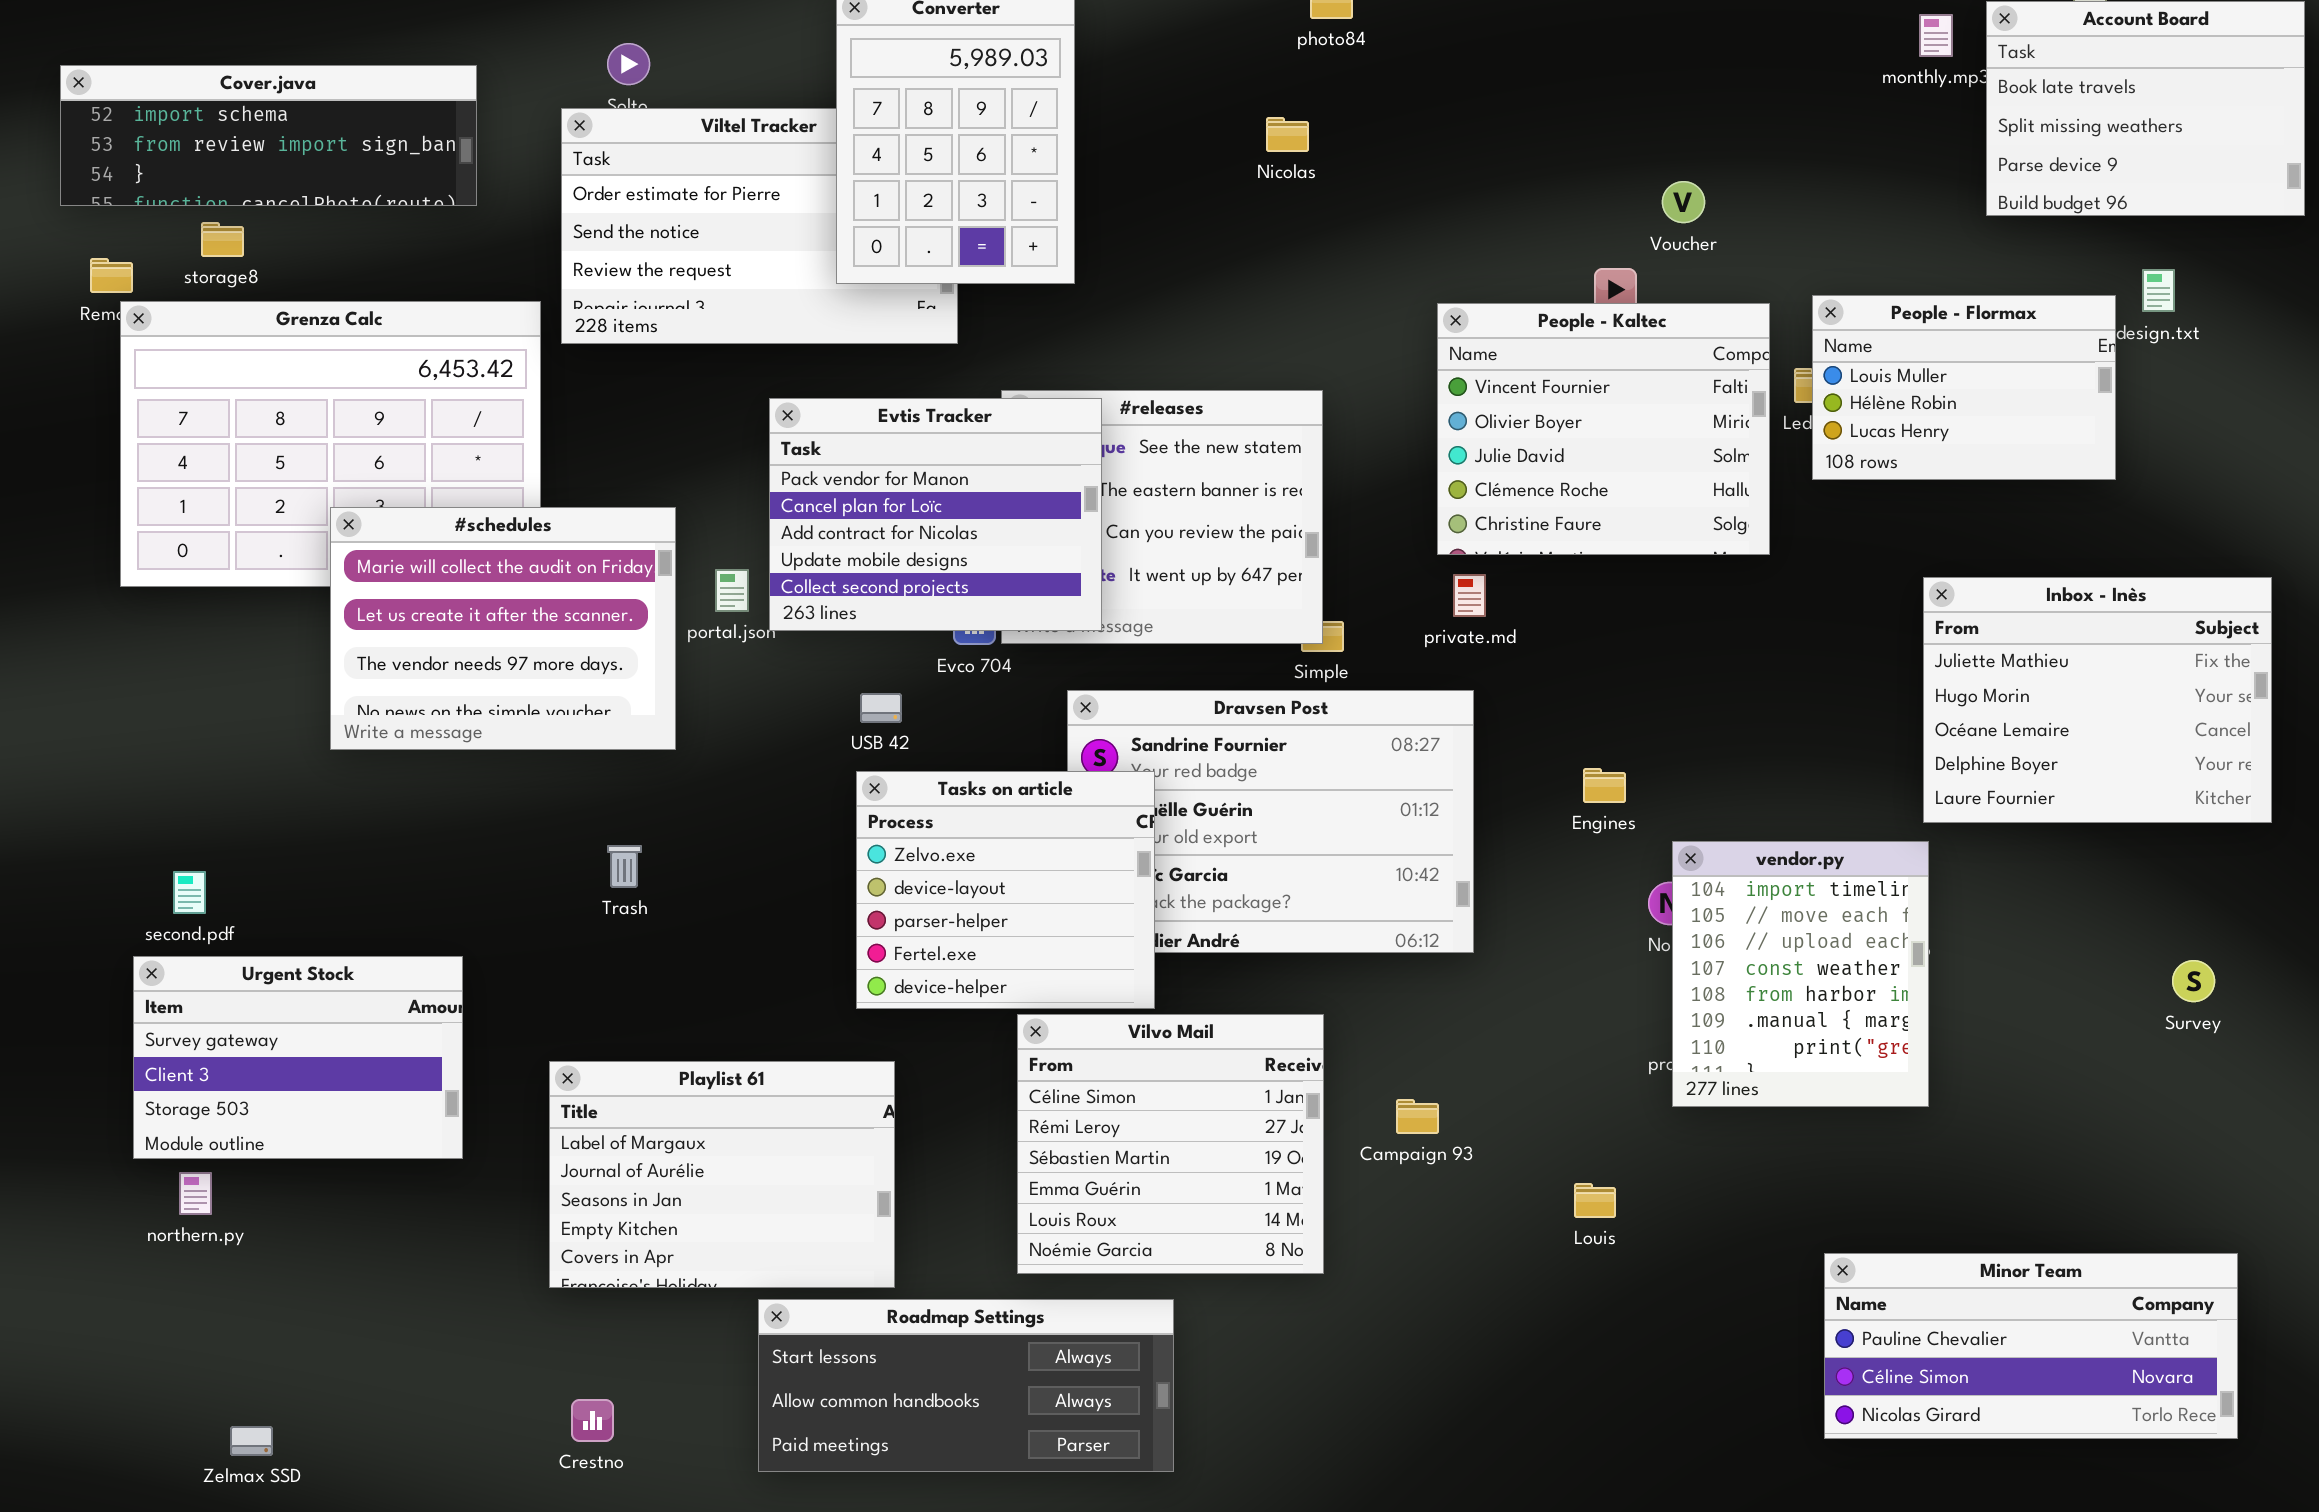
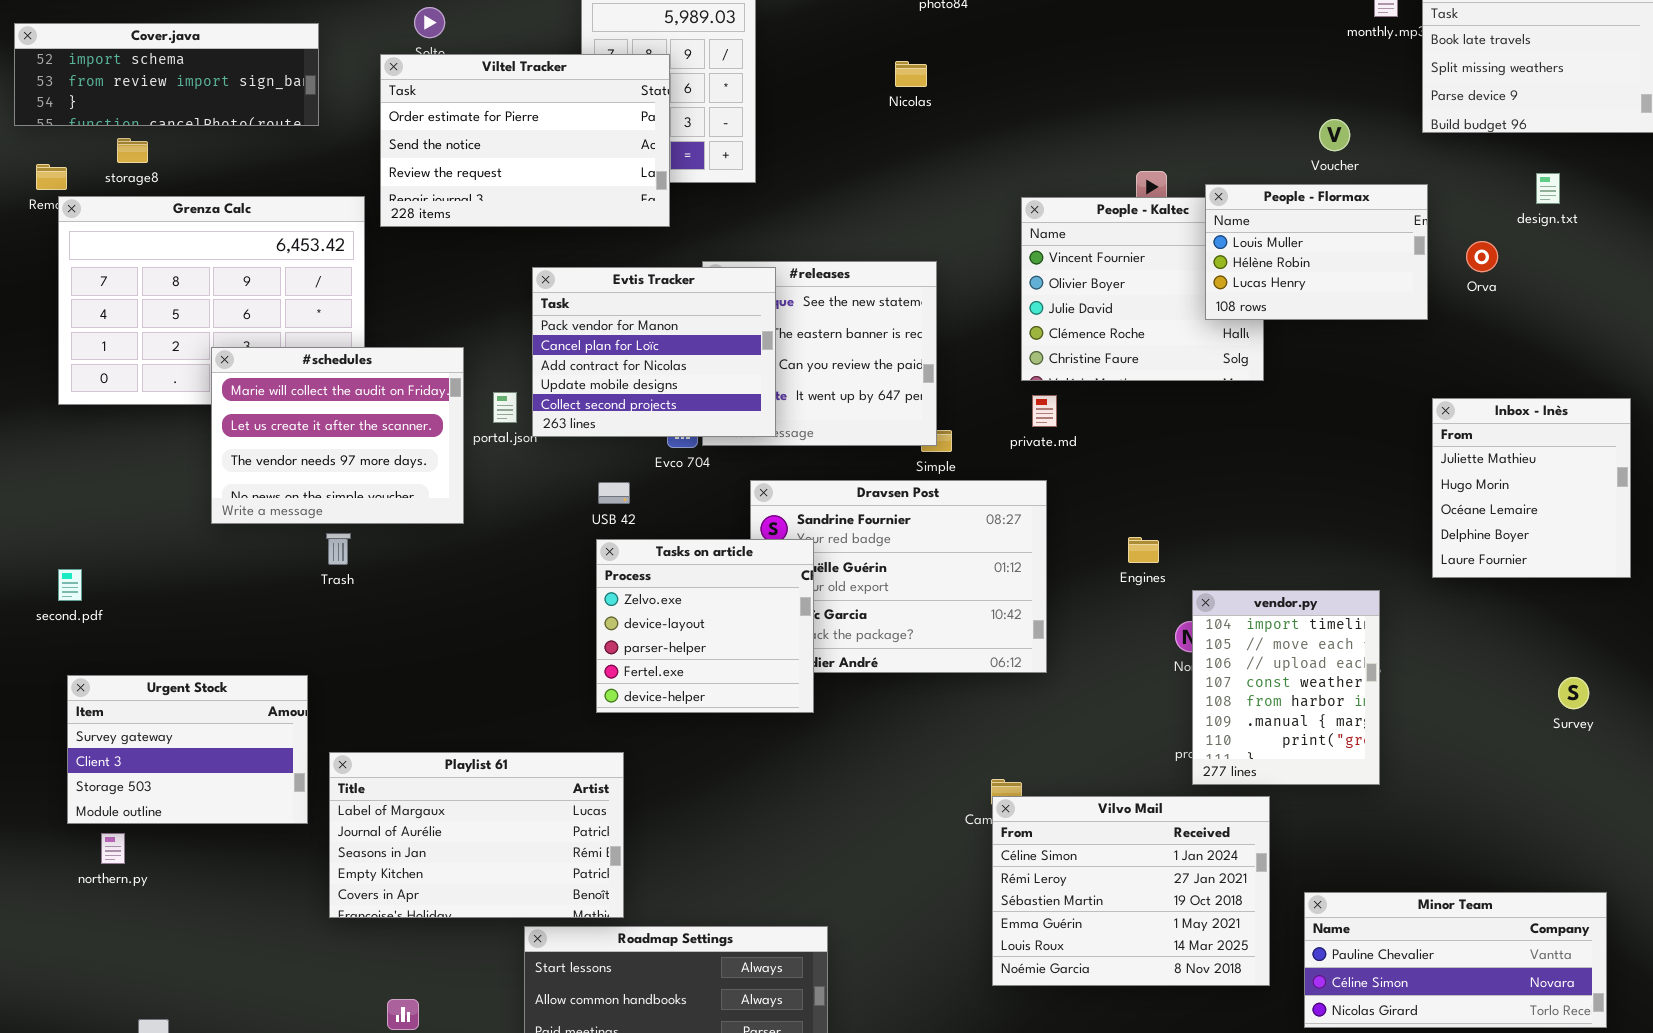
Viltel Tracker: [561,108,958,344] -> [380,54,670,227], raised
Voucher: [1662,181,1705,223] -> [1319,119,1350,151], moved
People - Flormax: [1812,295,2116,480] -> [1205,184,1428,320], moved
Inbox - Inès: [1923,577,2272,823] -> [1432,398,1631,578], resized
Trash: [607,845,642,888] -> [326,533,351,565], moved
second.pdf: [173,871,206,914] -> [58,569,82,601], moved
Vilvo Mail: [1017,1014,1324,1274] -> [992,796,1270,986], moved, resized
Playlist 61: [549,1061,895,1288] -> [329,752,624,918], resized

